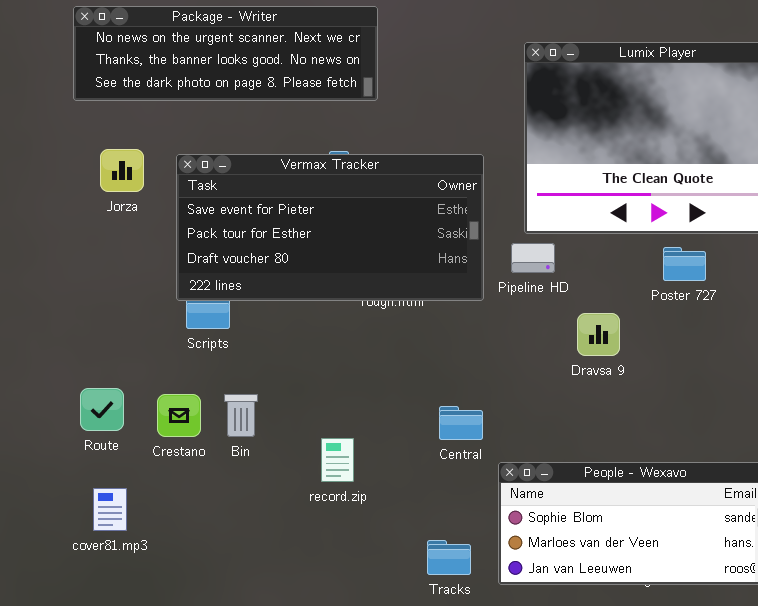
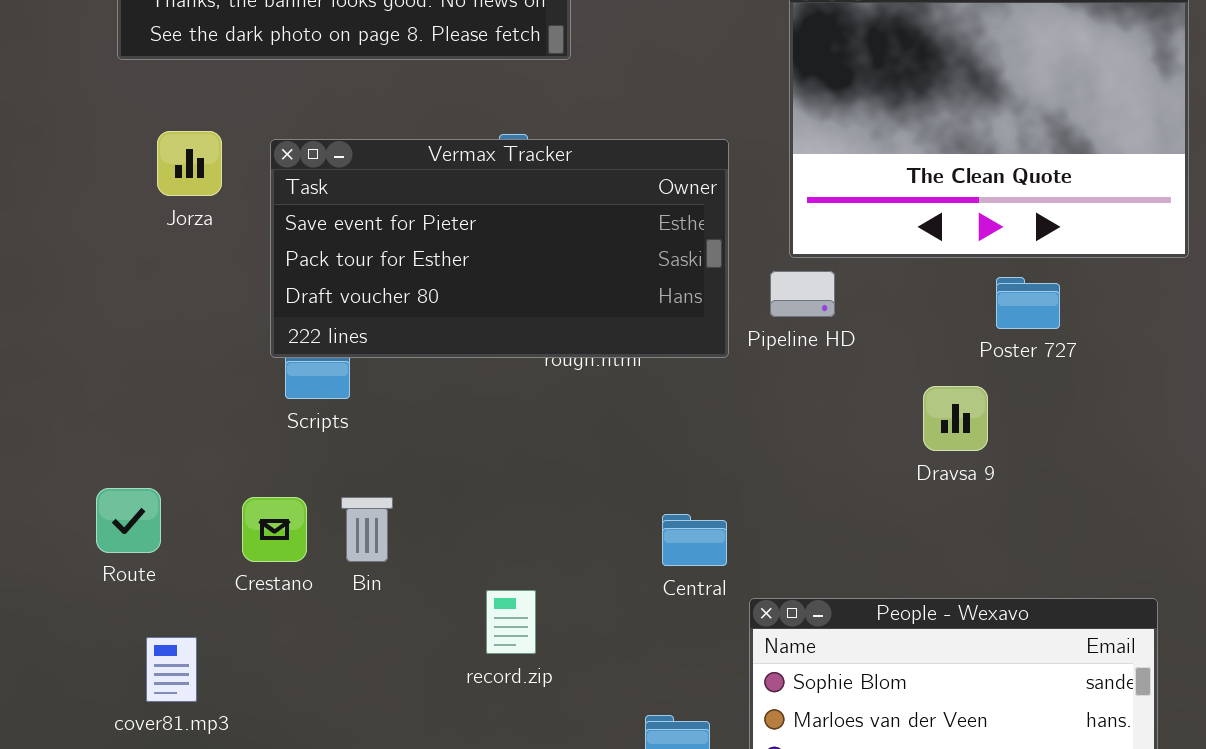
Dravsa 9: [577,313,620,356] -> [923,386,988,451], moved
Route: [80,388,124,431] -> [96,488,161,553], moved
record.zip: [321,438,354,482] -> [486,590,536,654], moved

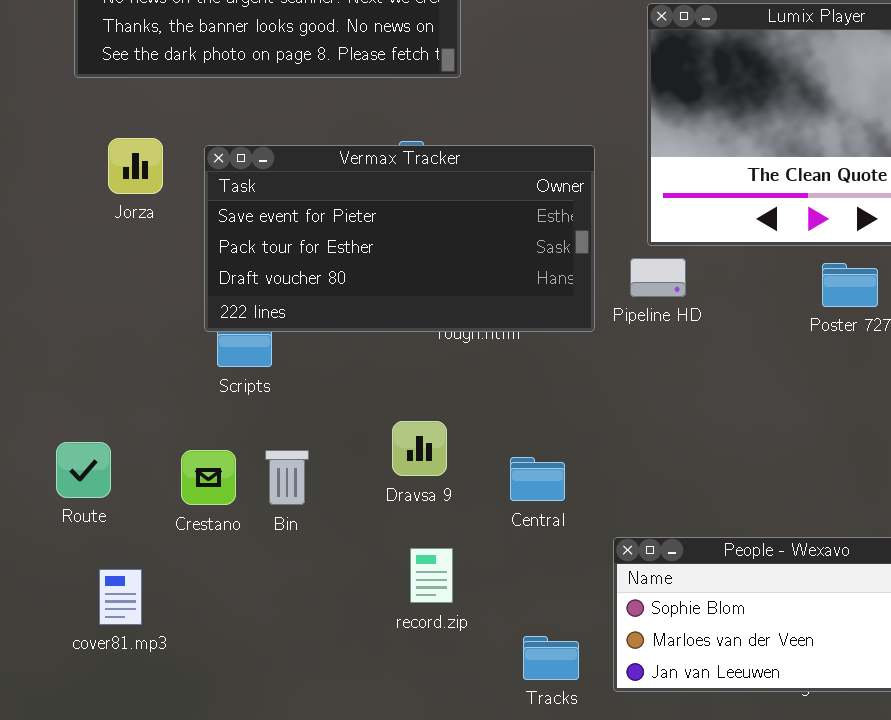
Dravsa 9: [923,386,988,451] -> [392,421,447,476], moved
Central: [662,514,727,566] -> [510,457,565,501], moved
record.zip: [486,590,536,654] -> [410,548,453,603], moved

